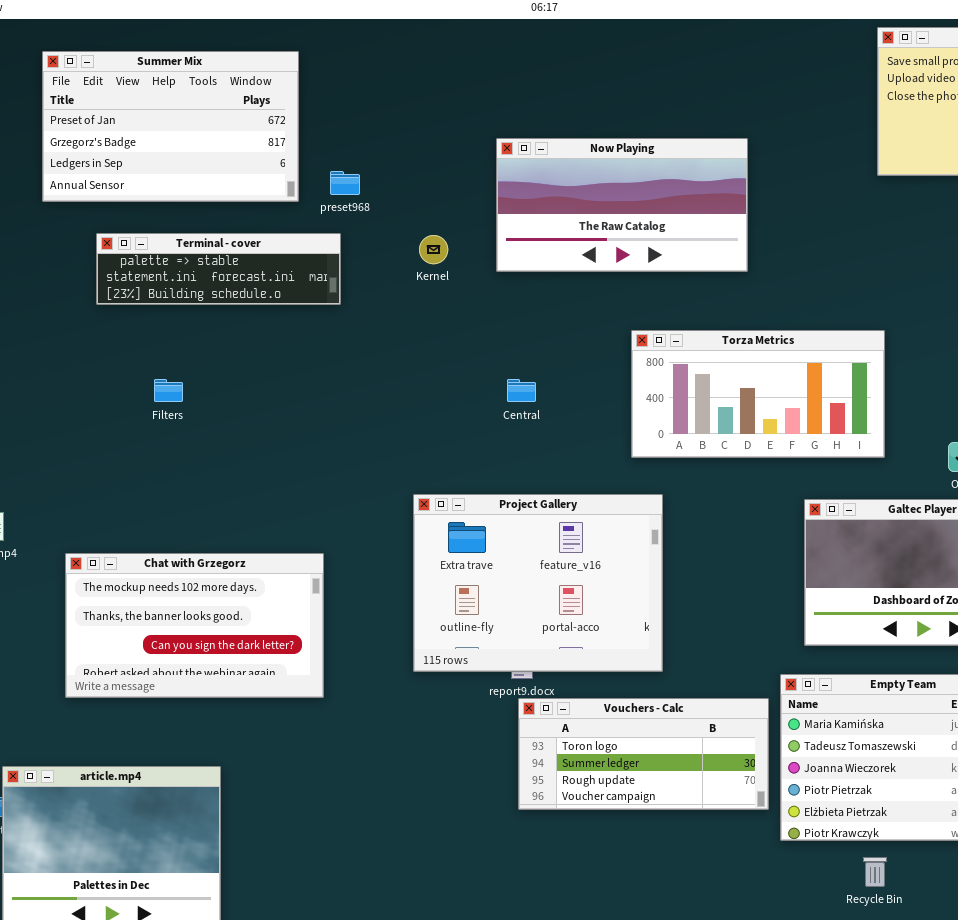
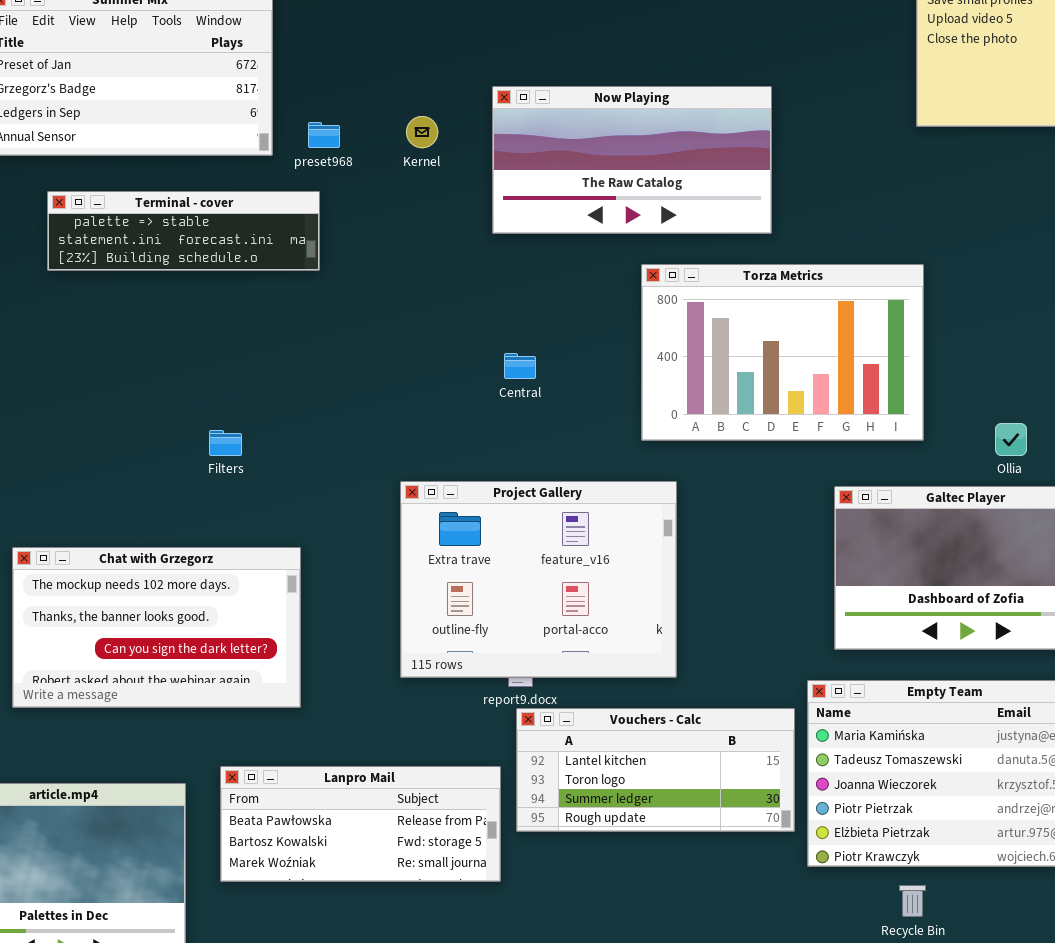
Kernel: [419,235,448,264] -> [406,116,438,148], moved
Torza Metrics: [631,330,885,458] -> [641,264,924,441], resized
Filters: [154,379,183,402] -> [209,430,242,456], moved
Vouchers - Calc: [518,698,769,810] -> [516,708,795,832], scrolled up 1 row
Lanpro Mail: none -> [220,766,501,882], opened

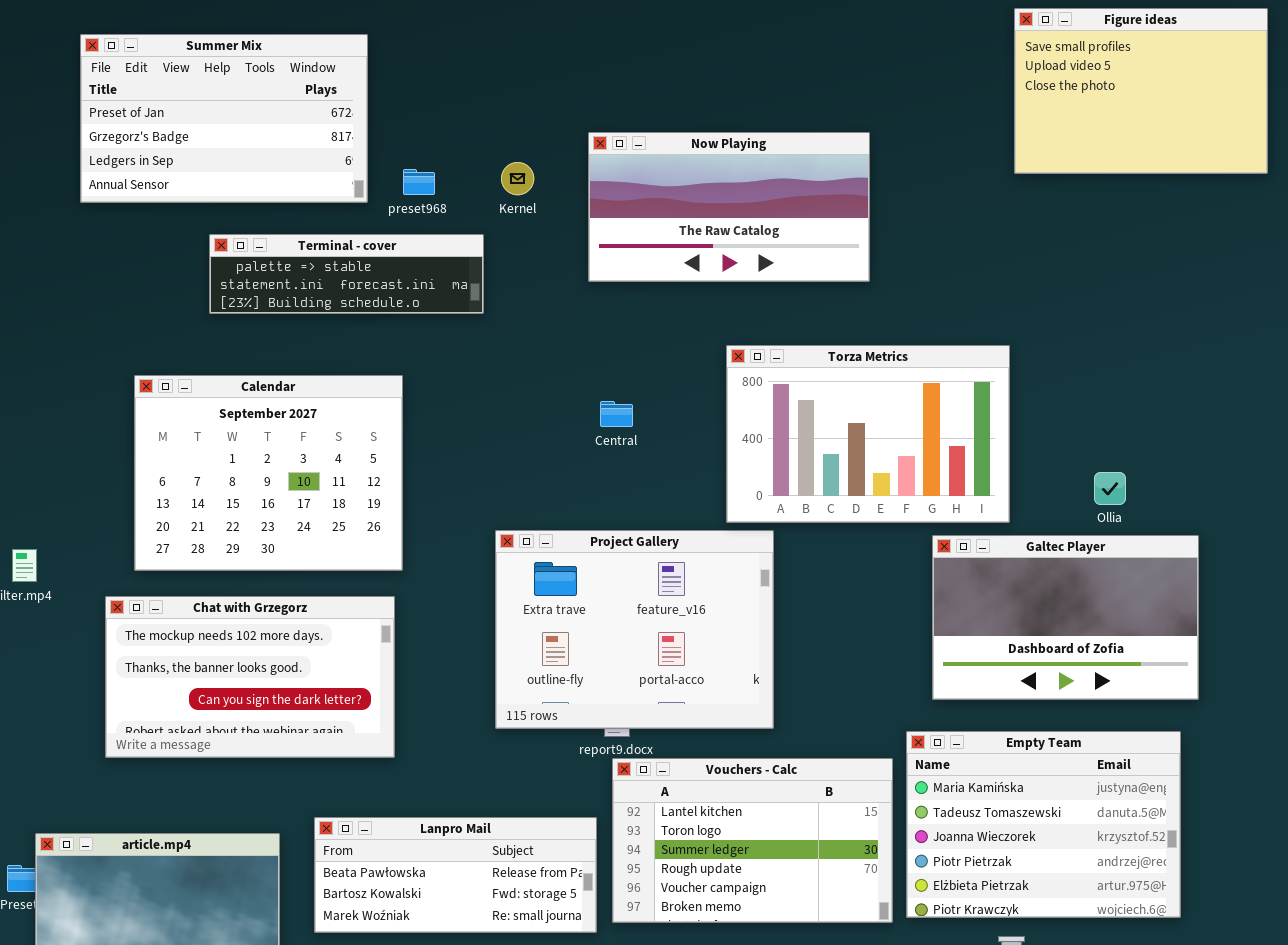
Terminal - cover: [47,191,320,271] -> [209,234,484,314], moved
Torza Metrics: [641,264,924,441] -> [726,345,1010,523], moved
Calendar: none -> [134,375,403,571], opened
Vouchers - Calc: [516,708,795,832] -> [612,758,893,923], resized

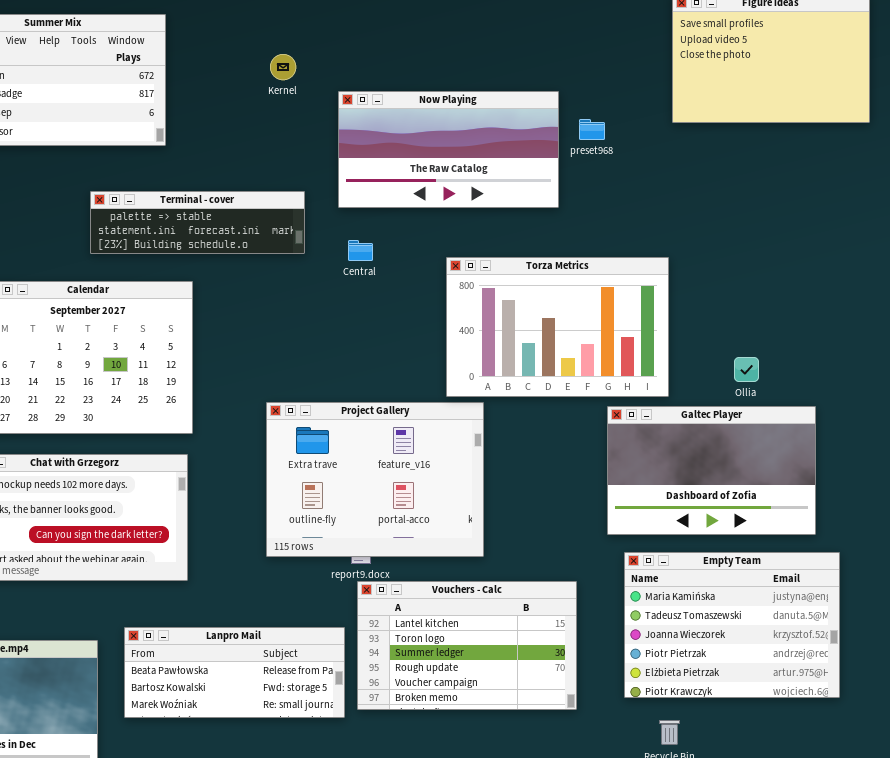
Kernel: [501,162,534,195] -> [270,54,296,80], moved
preset968: [403,169,435,195] -> [579,119,605,140], moved
Terminal - cover: [209,234,484,314] -> [90,191,305,254], moved
Central: [600,401,633,427] -> [348,240,373,261], moved
Empty Team: [906,731,1181,918] -> [624,552,840,698], moved

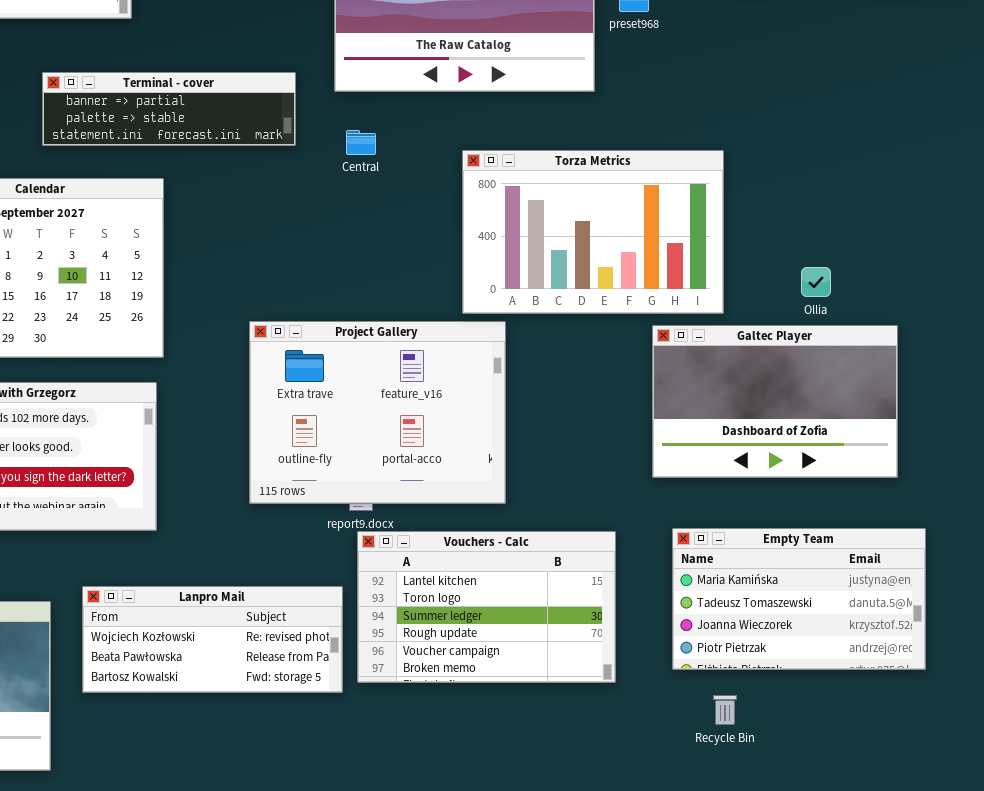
Terminal - cover: [90,191,305,254] -> [42,72,296,146], scrolled up 1 row
Empty Team: [624,552,840,698] -> [672,528,926,670], resized
Lanpro Mail: [124,627,345,718] -> [82,586,343,693], scrolled up 1 row

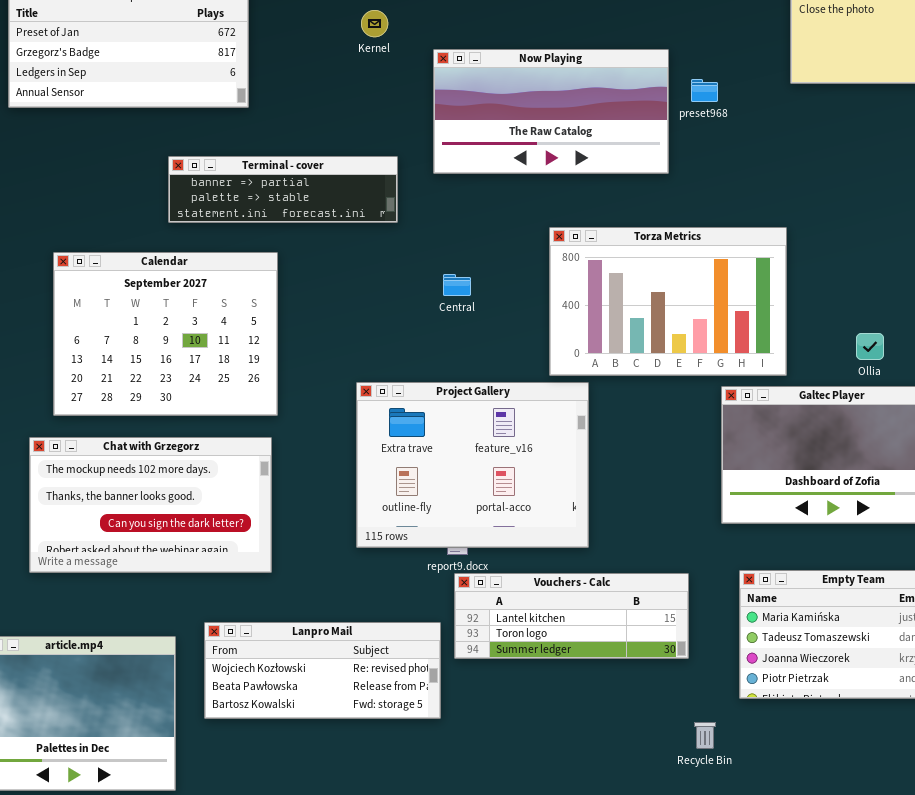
Central: [346,130,376,155] -> [443,274,471,296], moved
Vouchers - Calc: [357,531,616,683] -> [454,573,689,659], resized
Recycle Bin: [713,695,737,725] -> [694,722,716,749], moved

